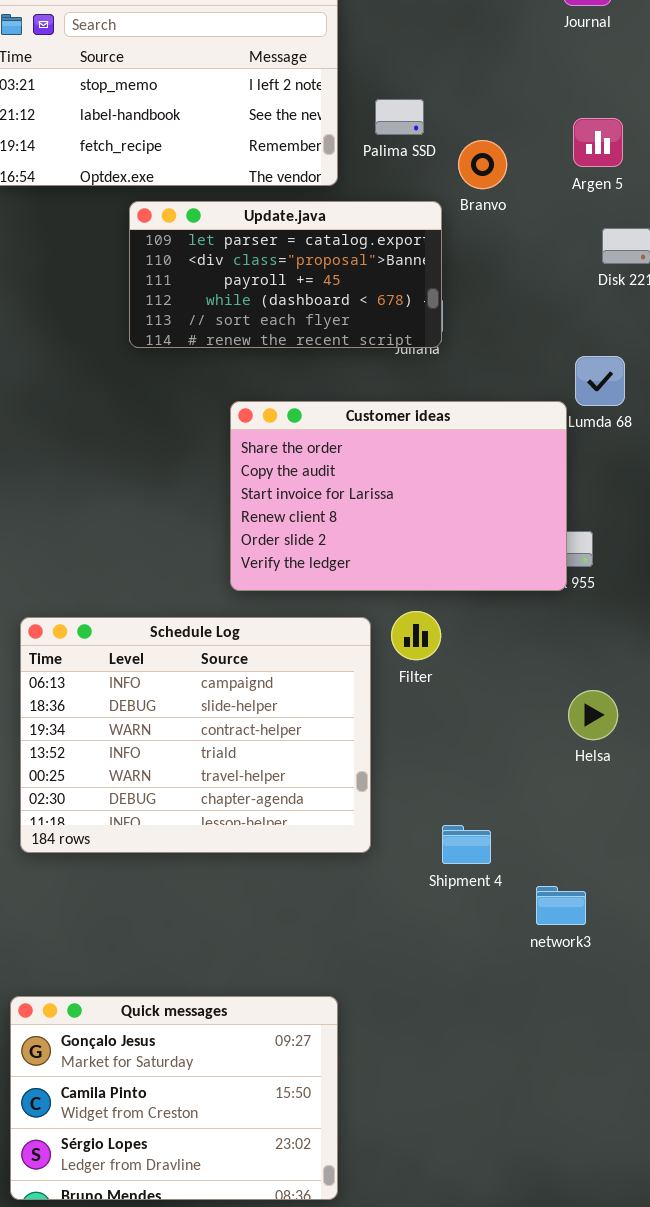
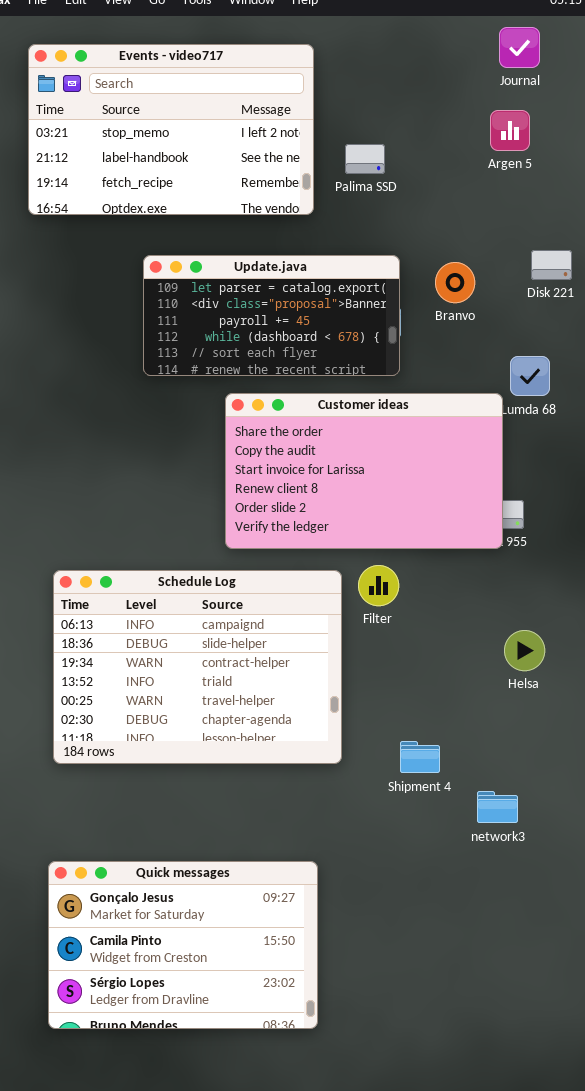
Argen 5: [573,118,623,167] -> [490,110,530,151], moved
Branvo: [458,140,507,189] -> [435,262,475,303], moved
Update.java: [129,201,442,348] -> [143,255,400,376], moved
Quick messages: [10,996,338,1200] -> [48,861,318,1029], moved

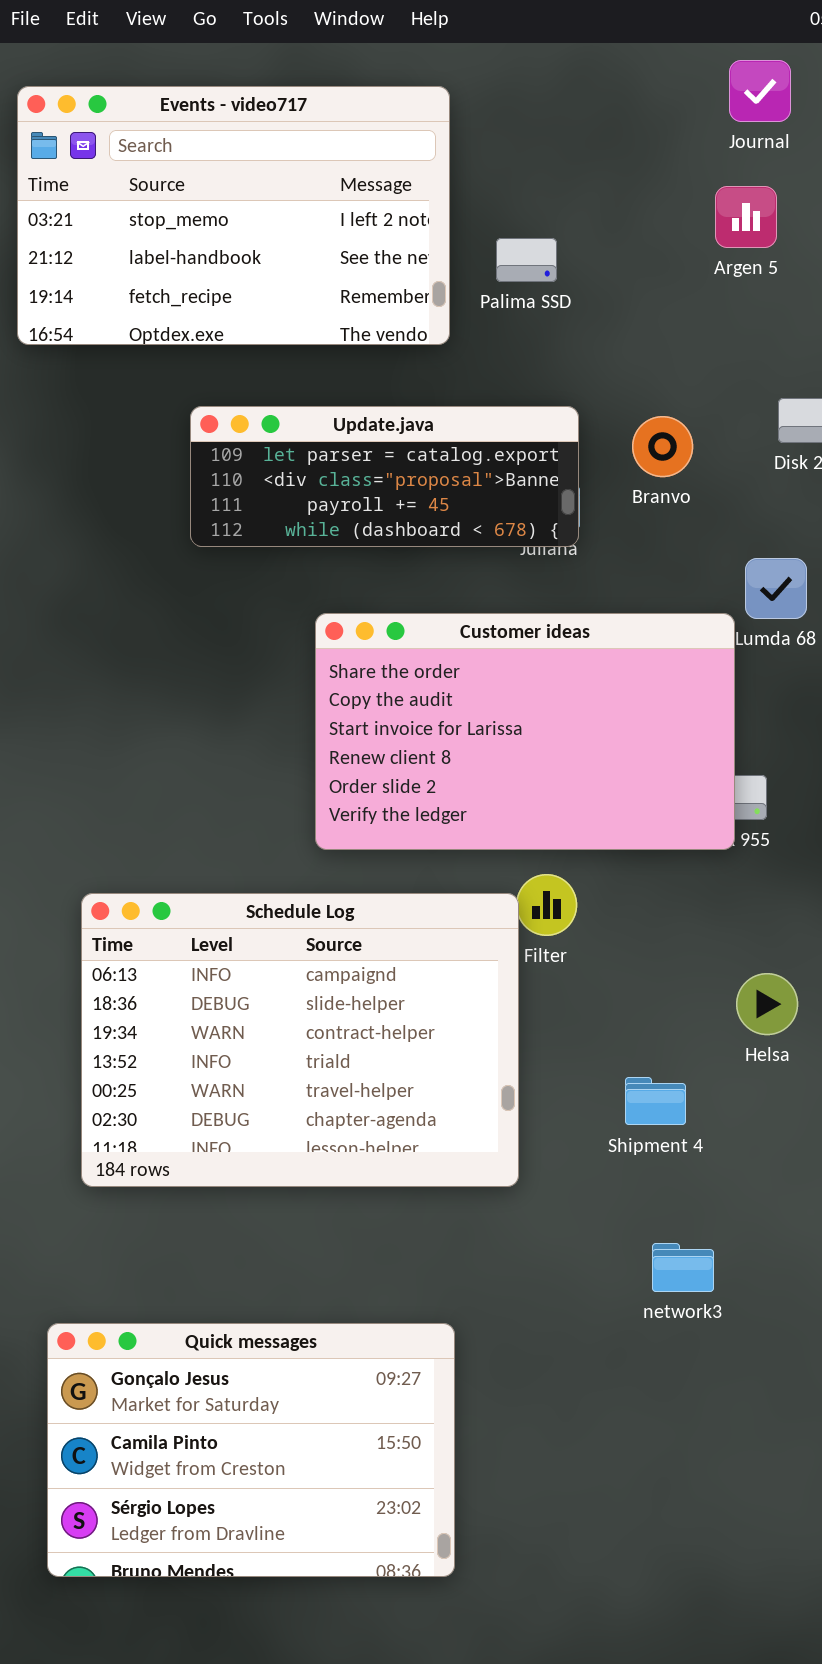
Update.java: [143,255,400,376] -> [190,406,579,547], resized
Schedule Log: [53,570,342,764] -> [81,893,519,1187], moved
Shipment 4: [400,741,440,773] -> [625,1077,686,1125], moved
network3: [477,791,518,823] -> [652,1243,714,1292], moved

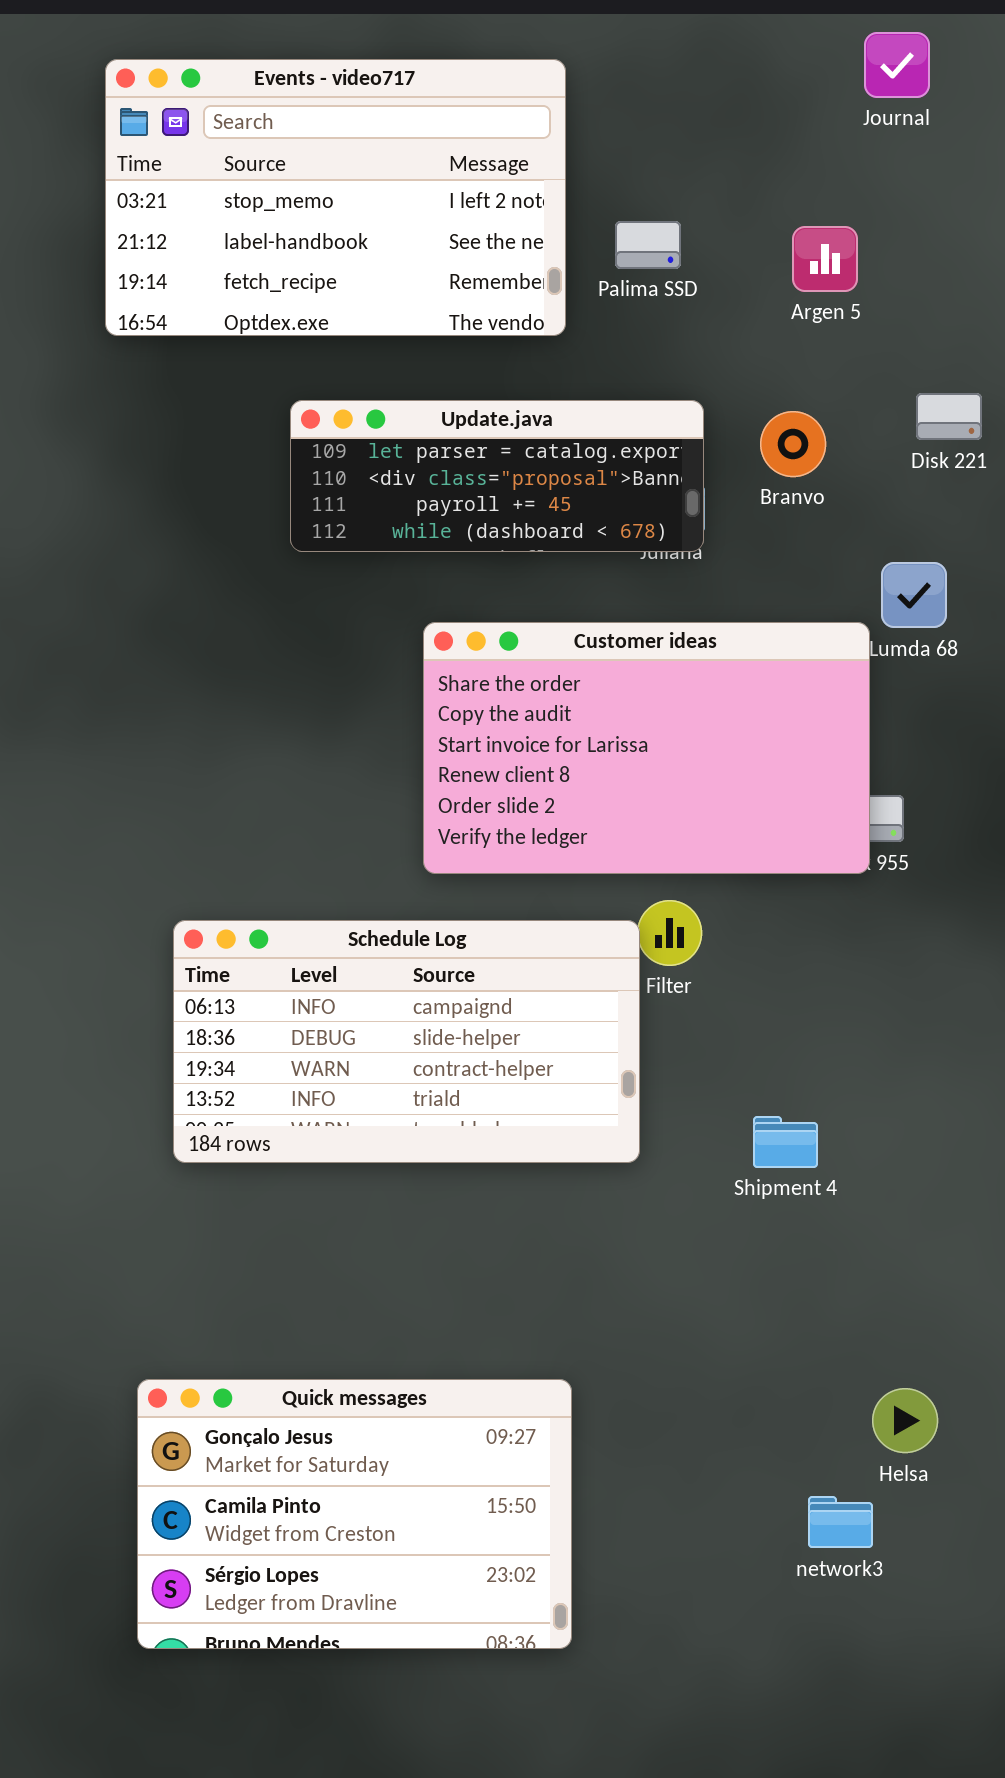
Argen 5: [715,186,777,248] -> [792,226,858,292], moved
Schedule Log: [81,893,519,1187] -> [173,920,640,1163], resized
Helsa: [736,973,798,1035] -> [872,1388,938,1453], moved
network3: [652,1243,714,1292] -> [808,1496,873,1548], moved

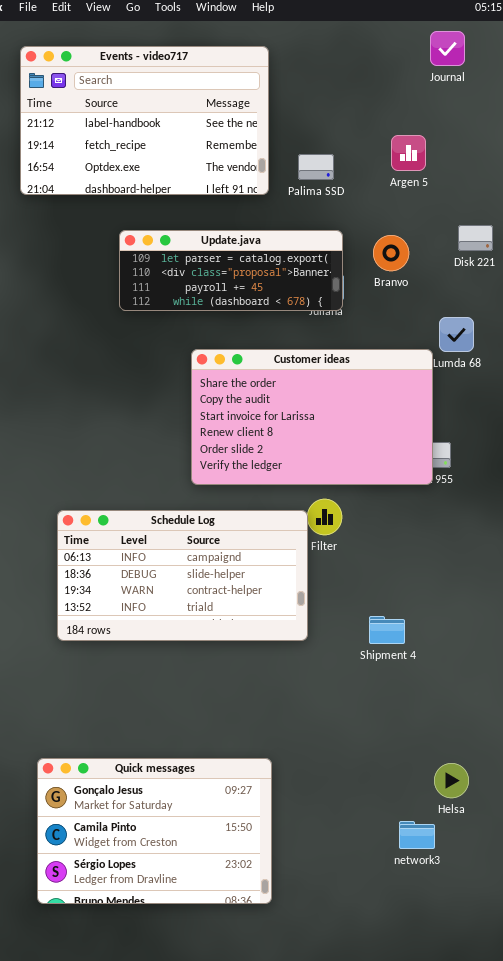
Events - video717: [105,59,566,336] -> [20,46,269,195], scrolled down 1 row
Palima SSD: [615,221,681,269] -> [298,154,334,180], moved

